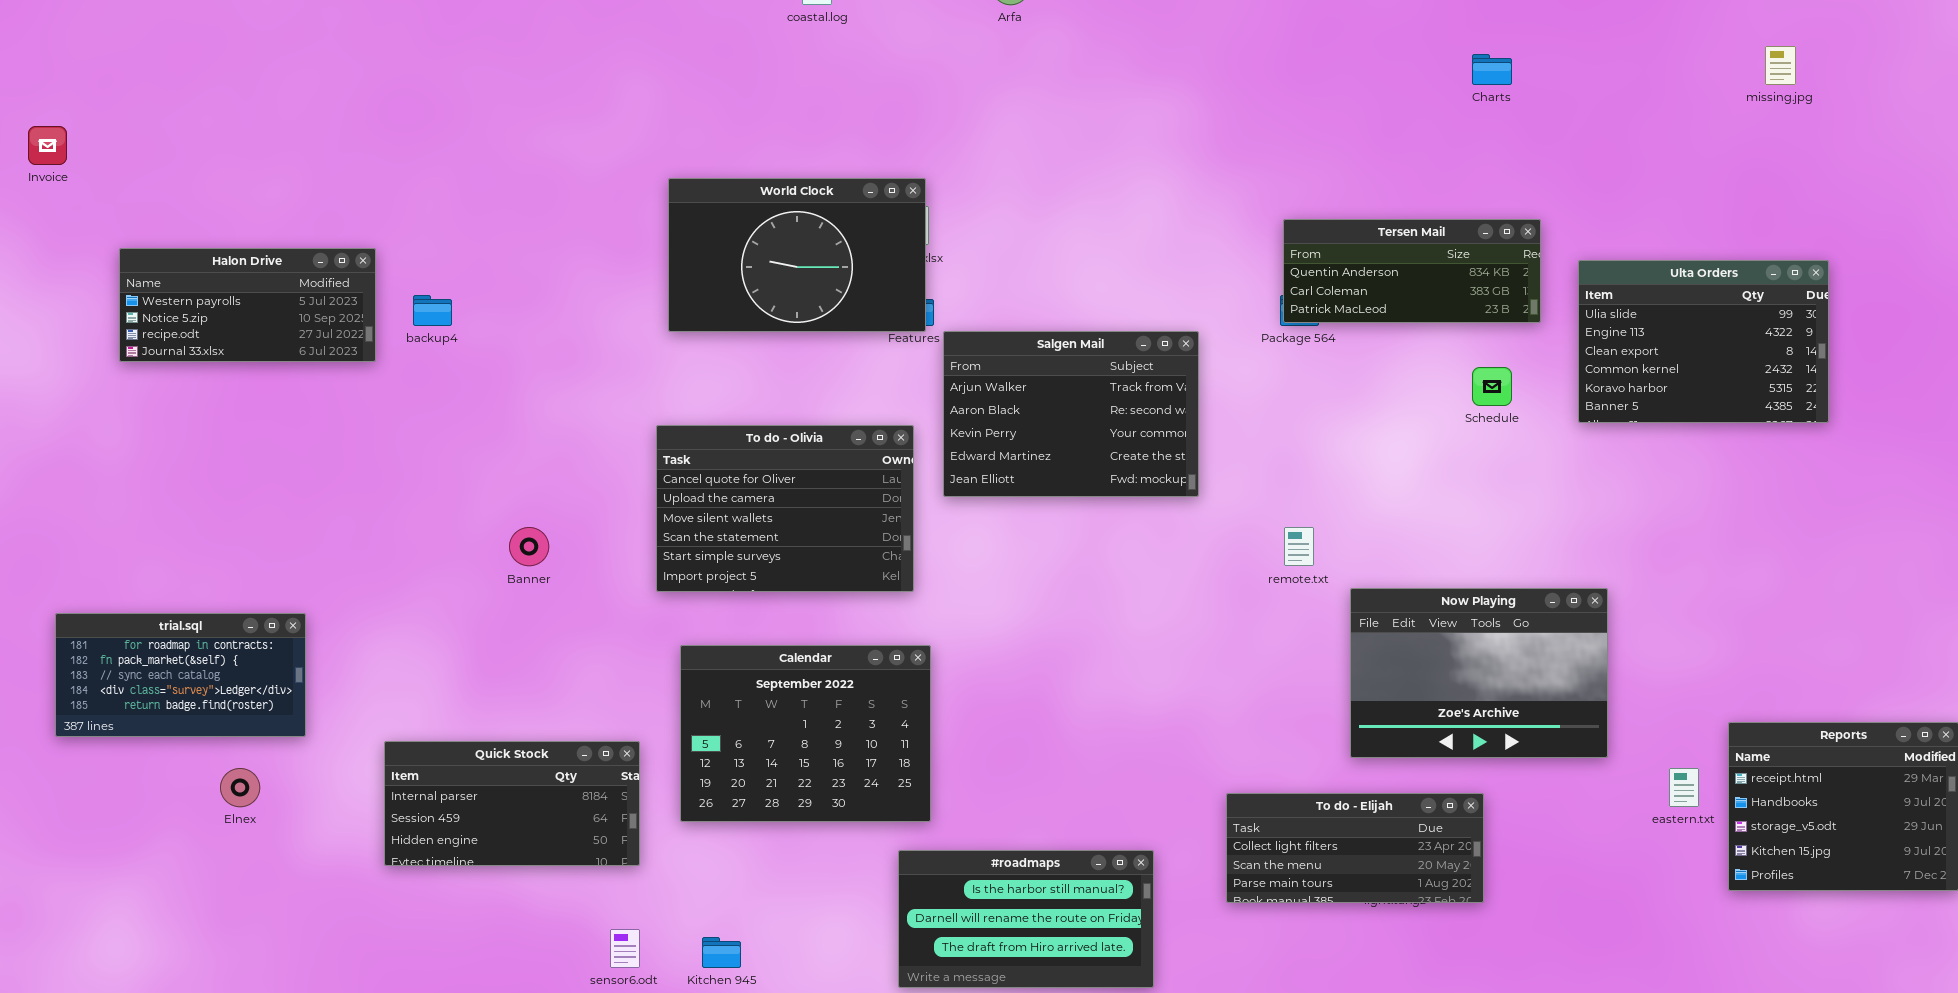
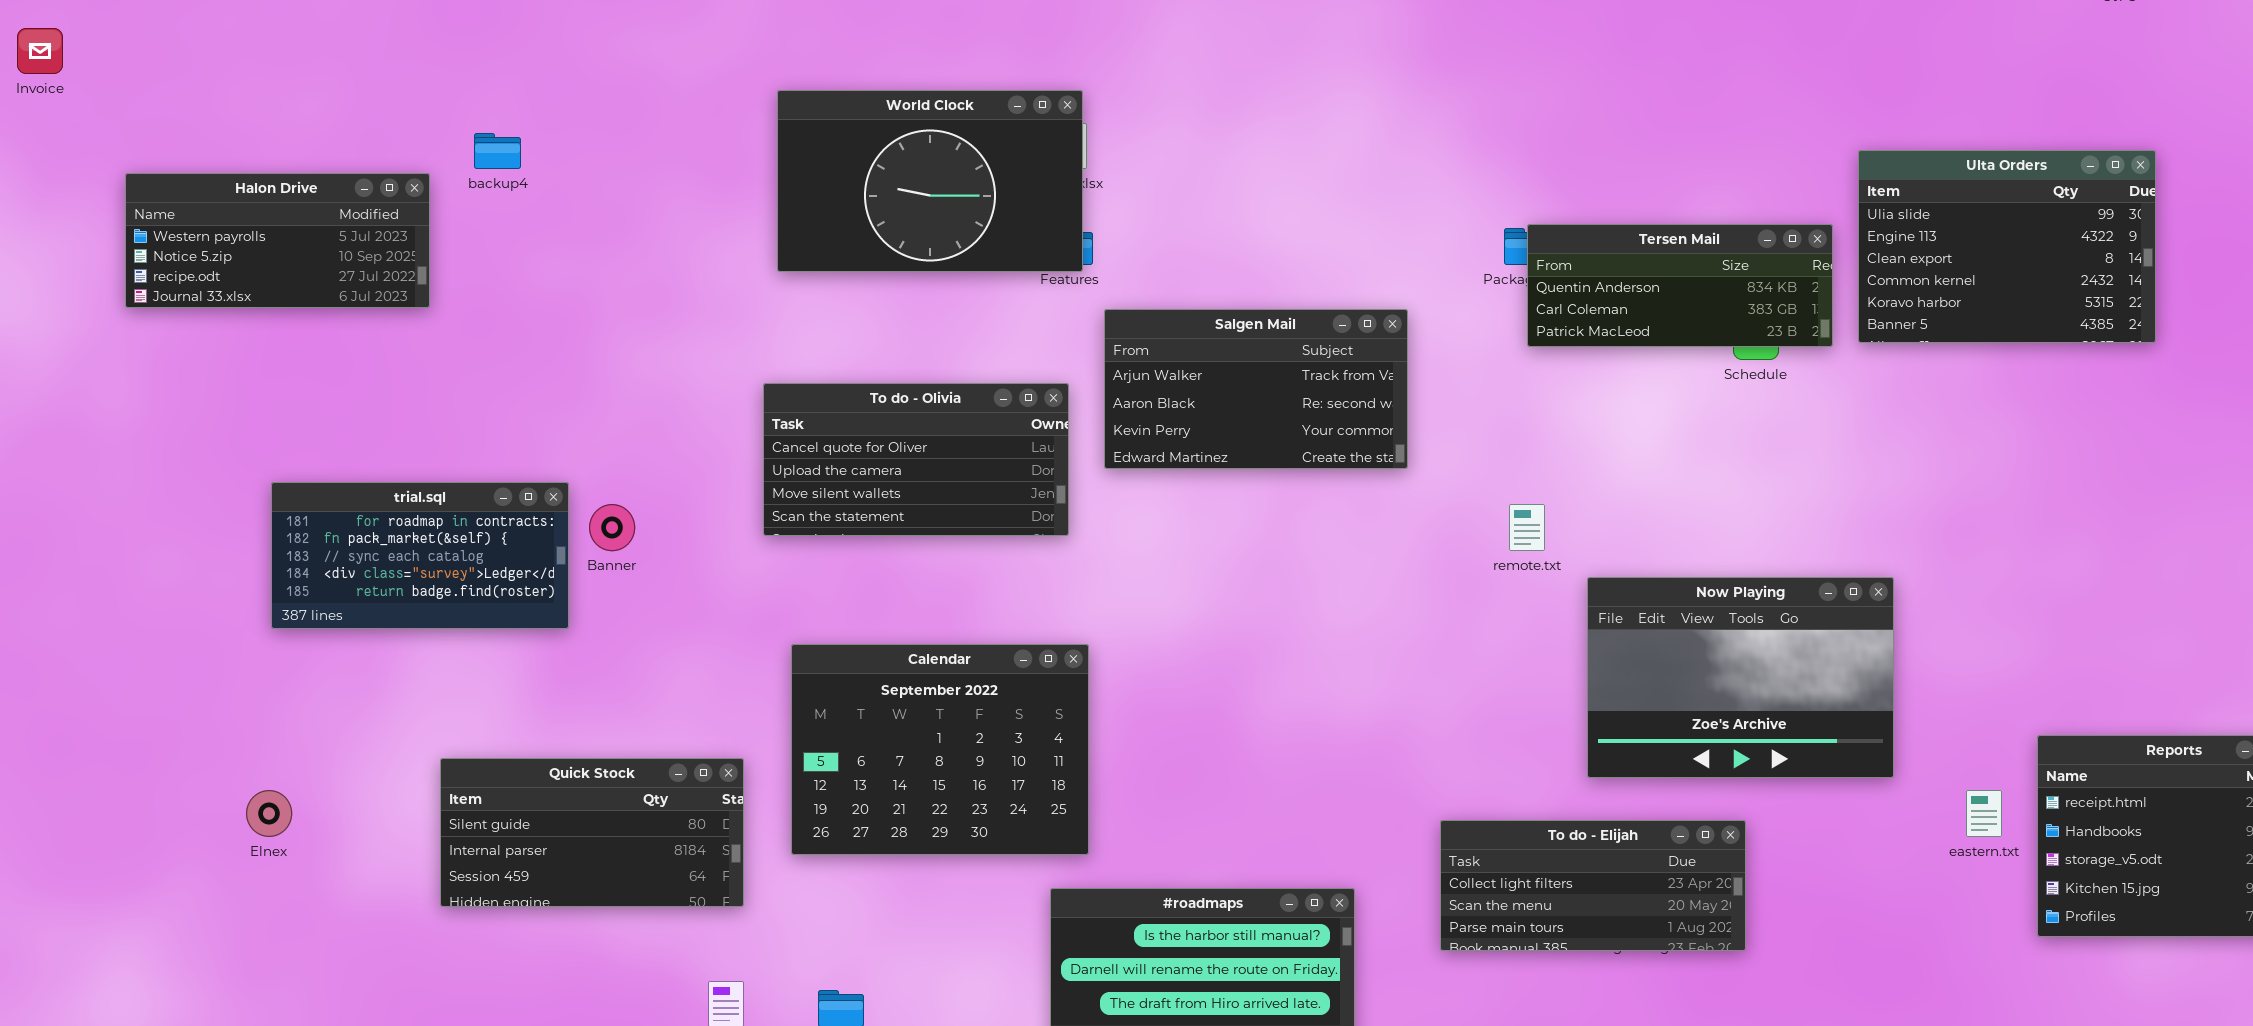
Tersen Mail: [1283,219,1541,323] -> [1527,224,1833,347], moved
Ulta Orders: [1578,260,1829,423] -> [1858,150,2156,343], moved
backup4: [413,295,452,326] -> [474,133,521,169], moved
Salgen Mail: [943,331,1199,497] -> [1104,309,1408,469], resized
To do - Olivia: [656,425,914,592] -> [763,383,1069,536], resized
trial.sql: [55,613,306,737] -> [271,482,569,629], moved
Quick Stock: [384,741,640,866] -> [440,758,744,907], scrolled up 1 row

